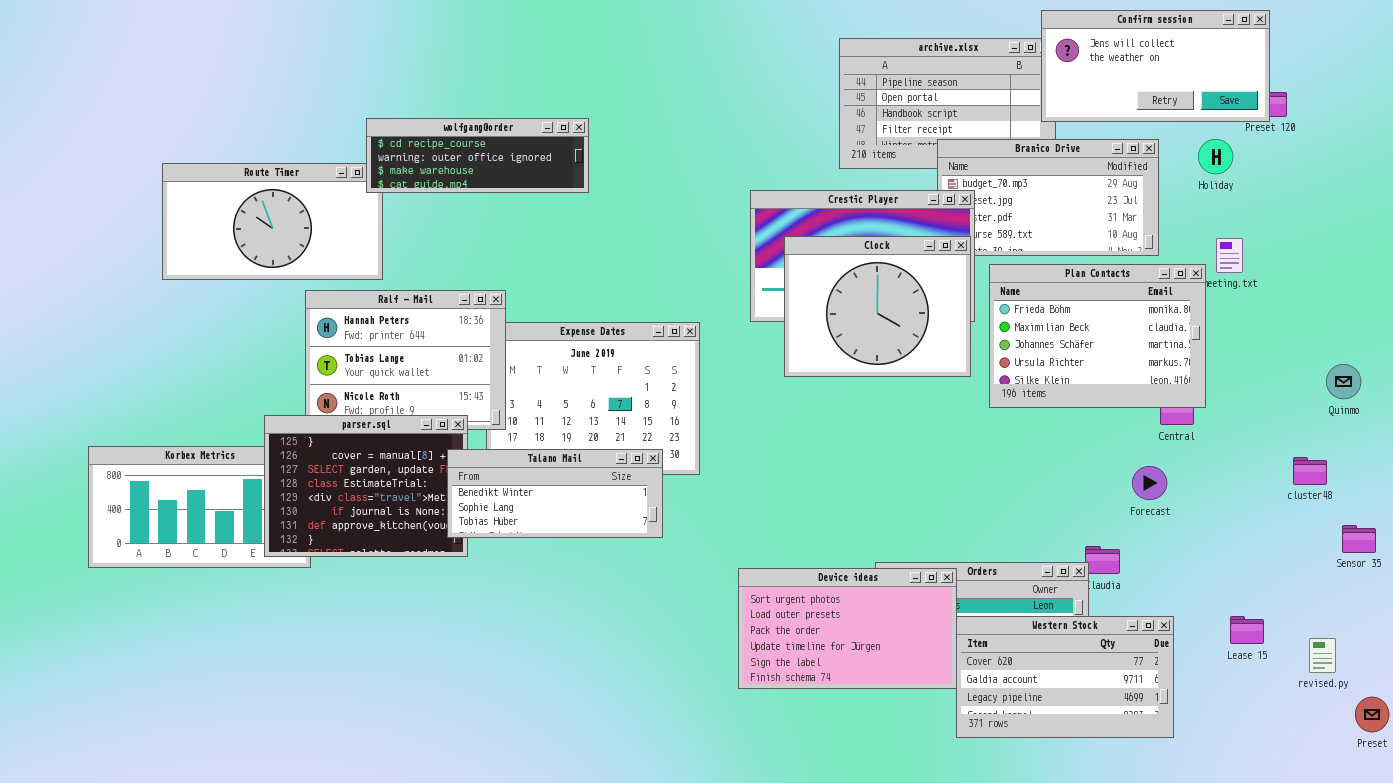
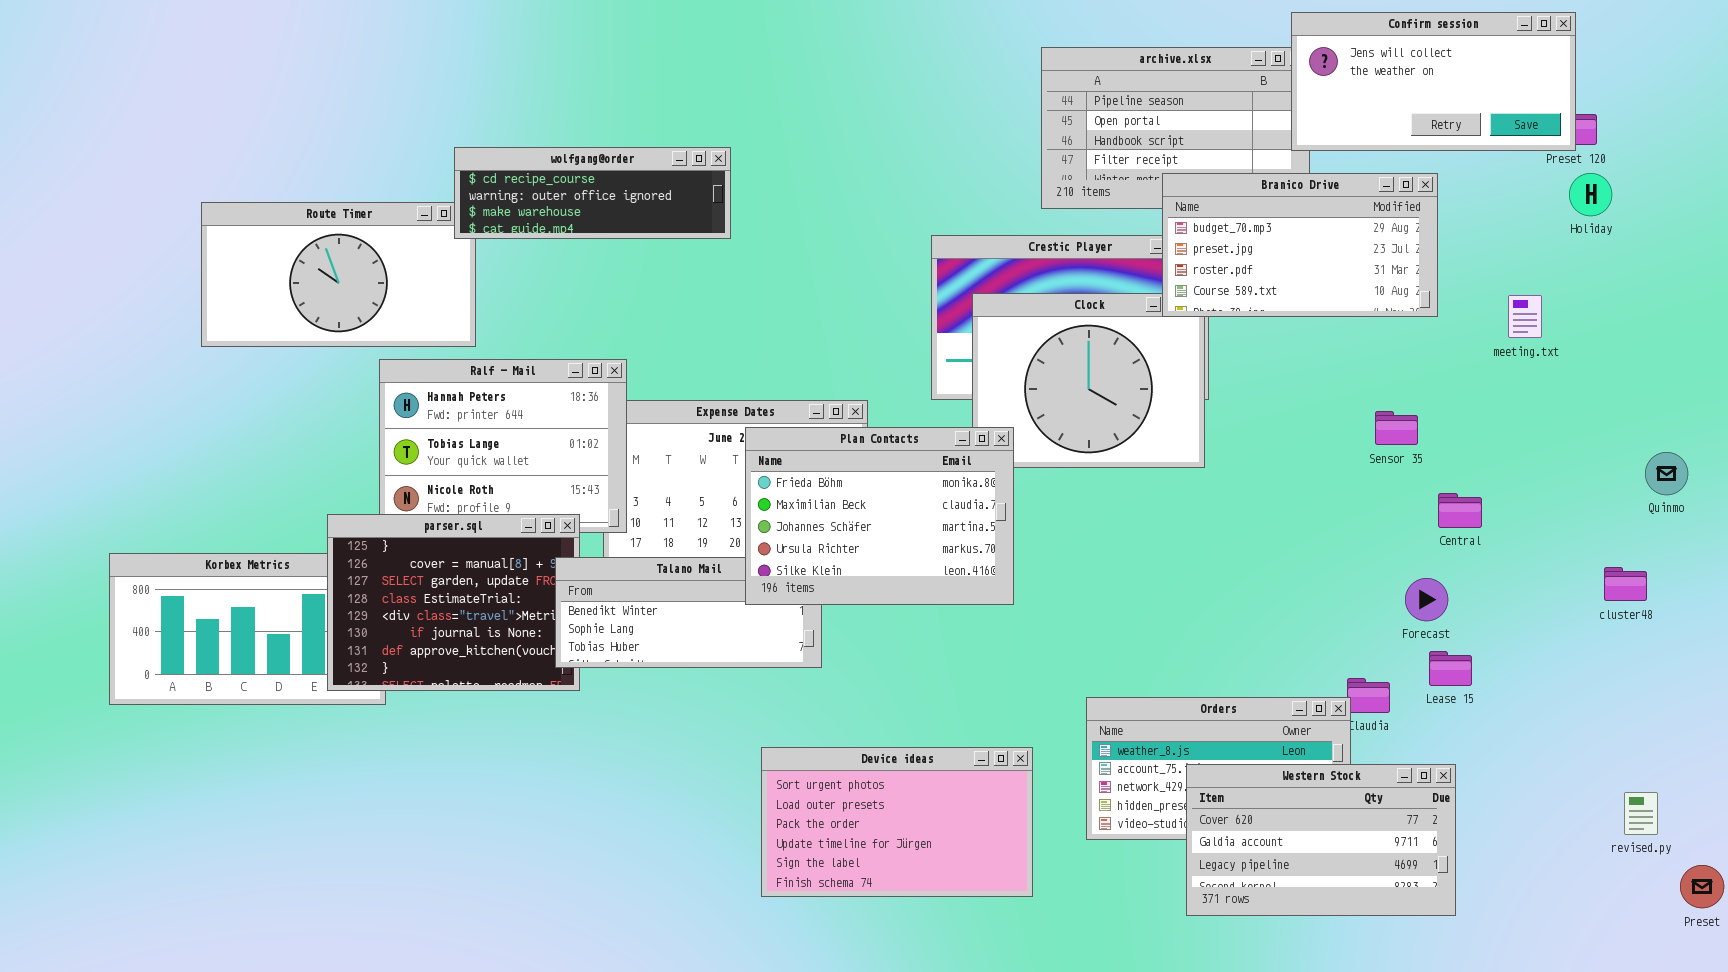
Branico Drive: [937,139,1159,256] -> [1162,173,1438,317], raised
Holiday: [1198,139,1233,174] -> [1569,173,1612,216], moved
Plan Contacts: [989,264,1206,408] -> [745,427,1014,605], moved
Sensor 35: [1342,525,1376,553] -> [1375,411,1418,445], moved
Device ideas: [738,568,957,689] -> [761,747,1033,897], moved
Lease 15: [1230,616,1264,644] -> [1429,651,1472,686], moved

